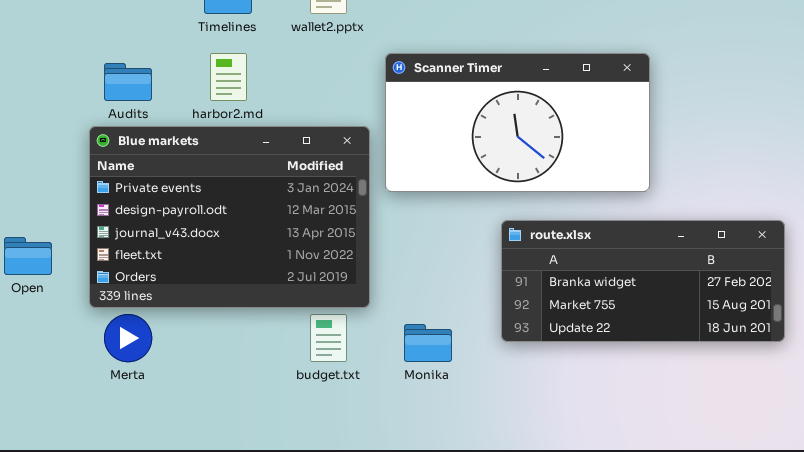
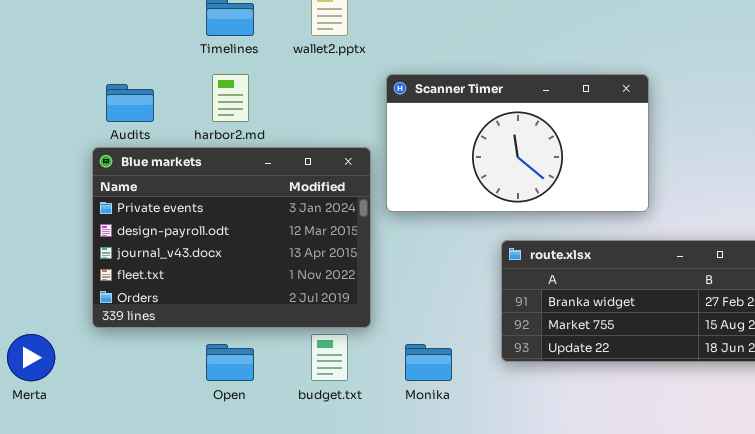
Open: [4,237,52,275] -> [206,344,254,381], moved
Merta: [104,314,152,362] -> [7,334,55,381], moved

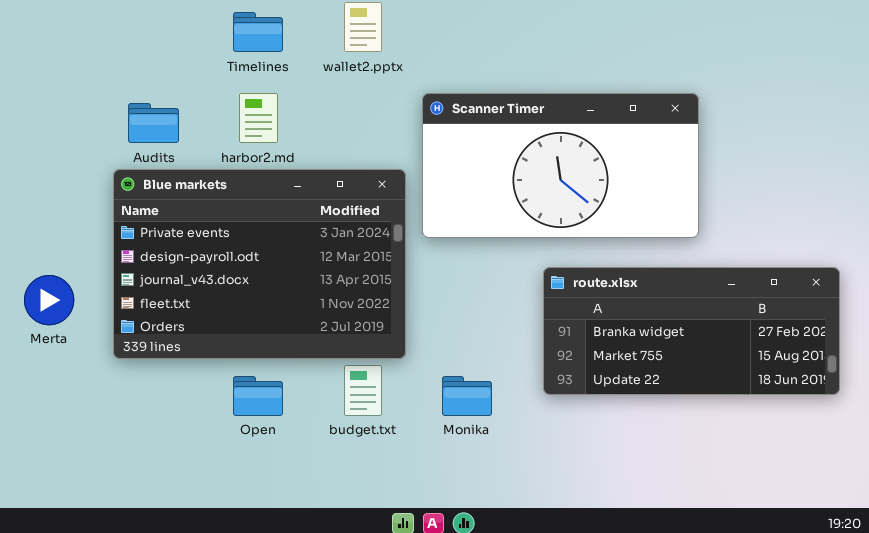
Merta: [7,334,55,381] -> [24,275,74,325], moved

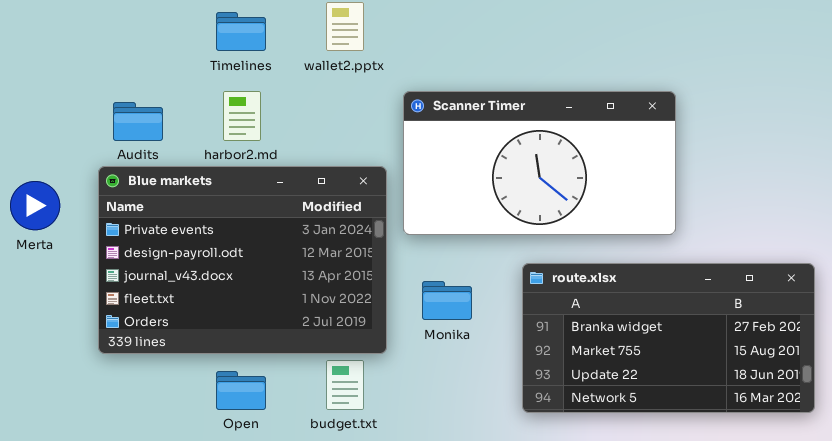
route.xlsx: [543,267,840,395] -> [522,263,815,413], resized
Merta: [24,275,74,325] -> [10,181,60,230], moved
Monika: [442,376,492,416] -> [422,281,472,320], moved

